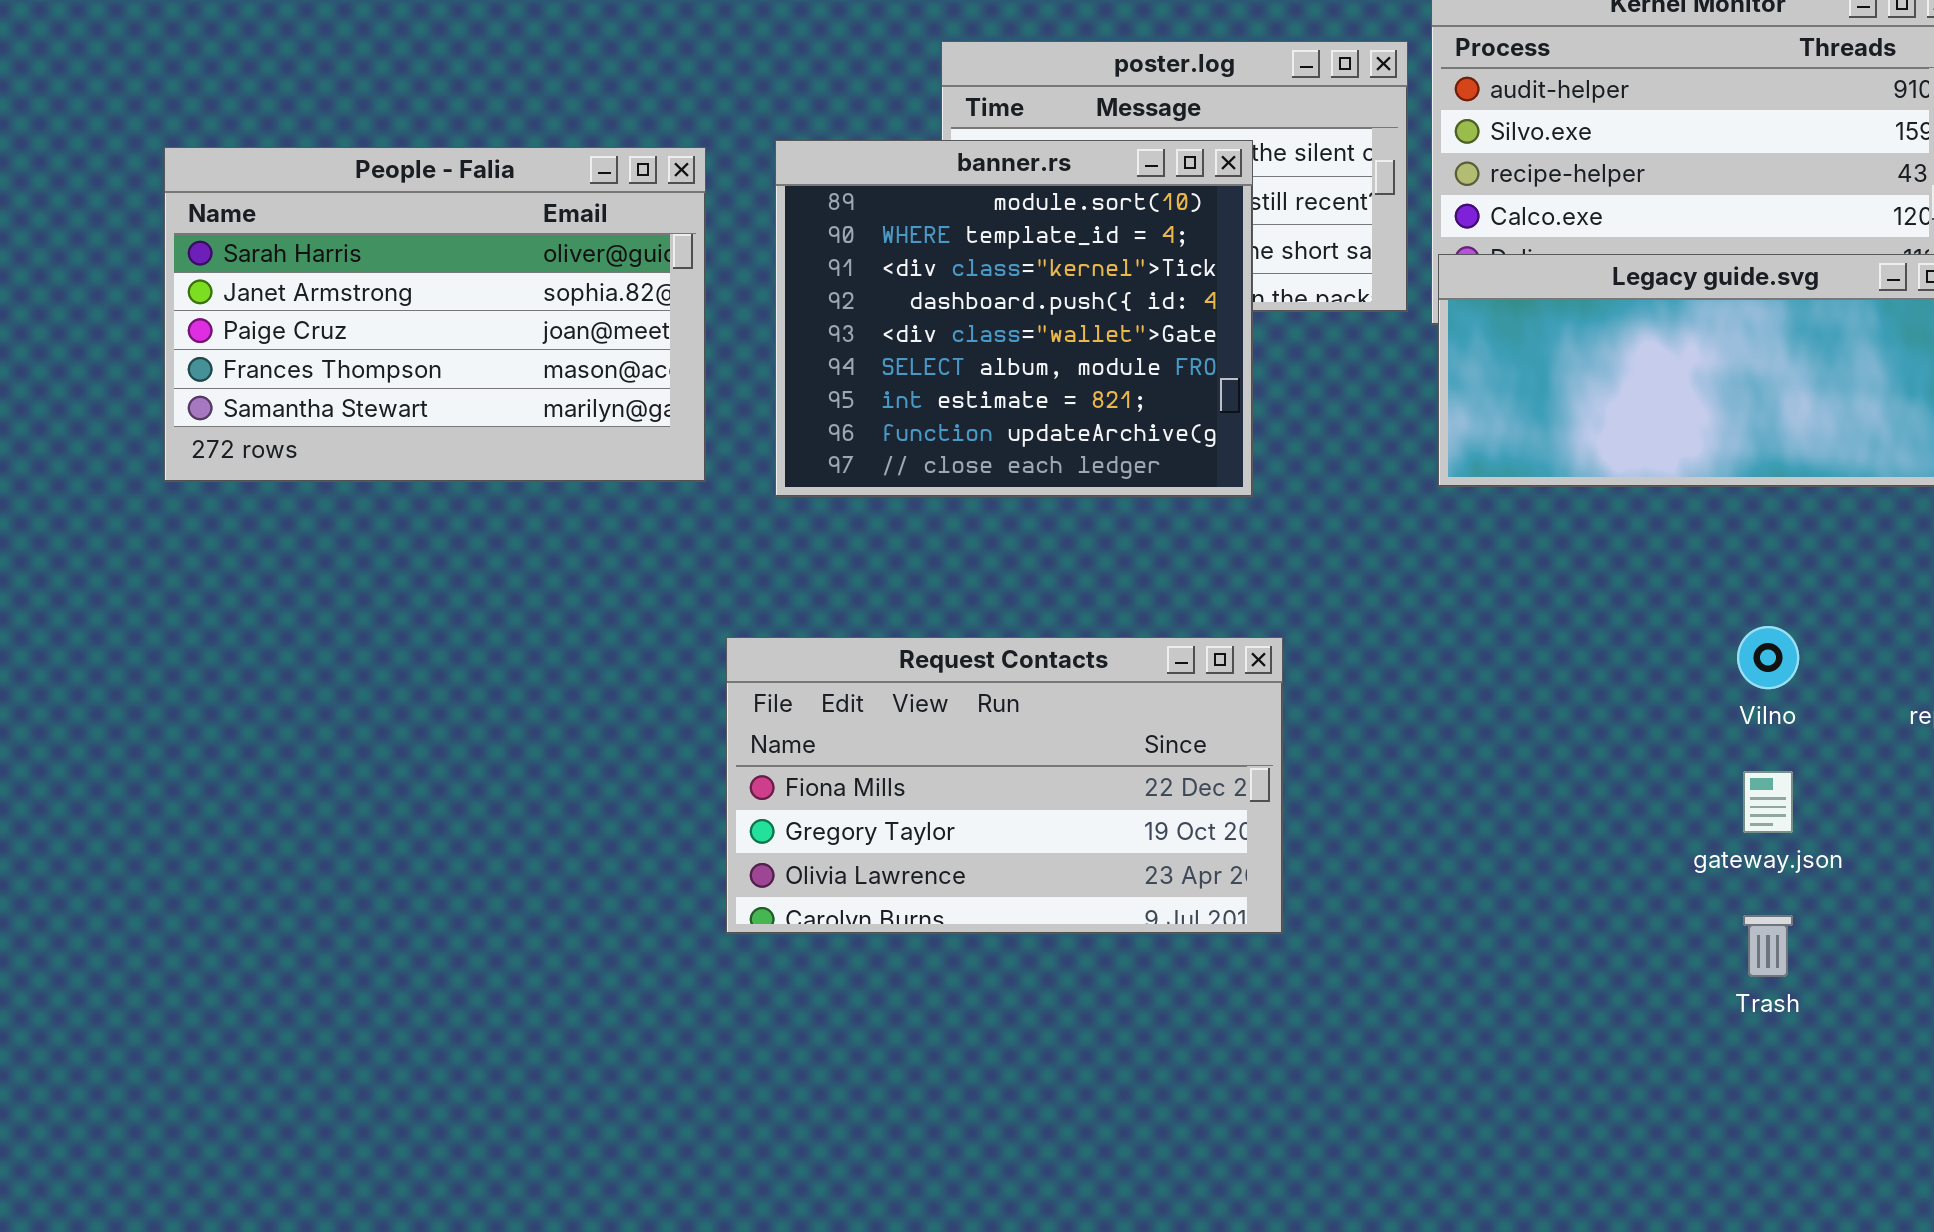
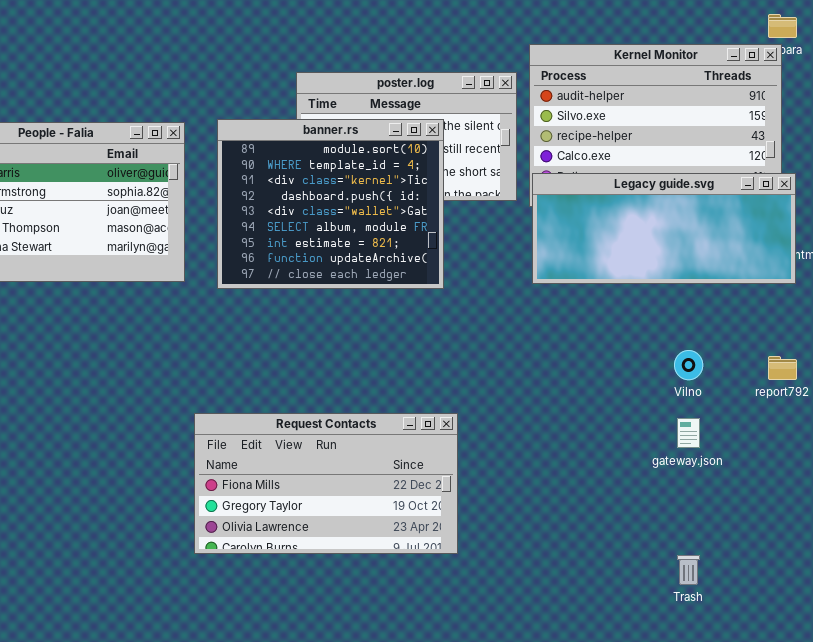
Request Contacts: [726,637,1283,934] -> [194,413,458,554], moved
Trash: [1743,915,1793,977] -> [677,555,700,585], moved

